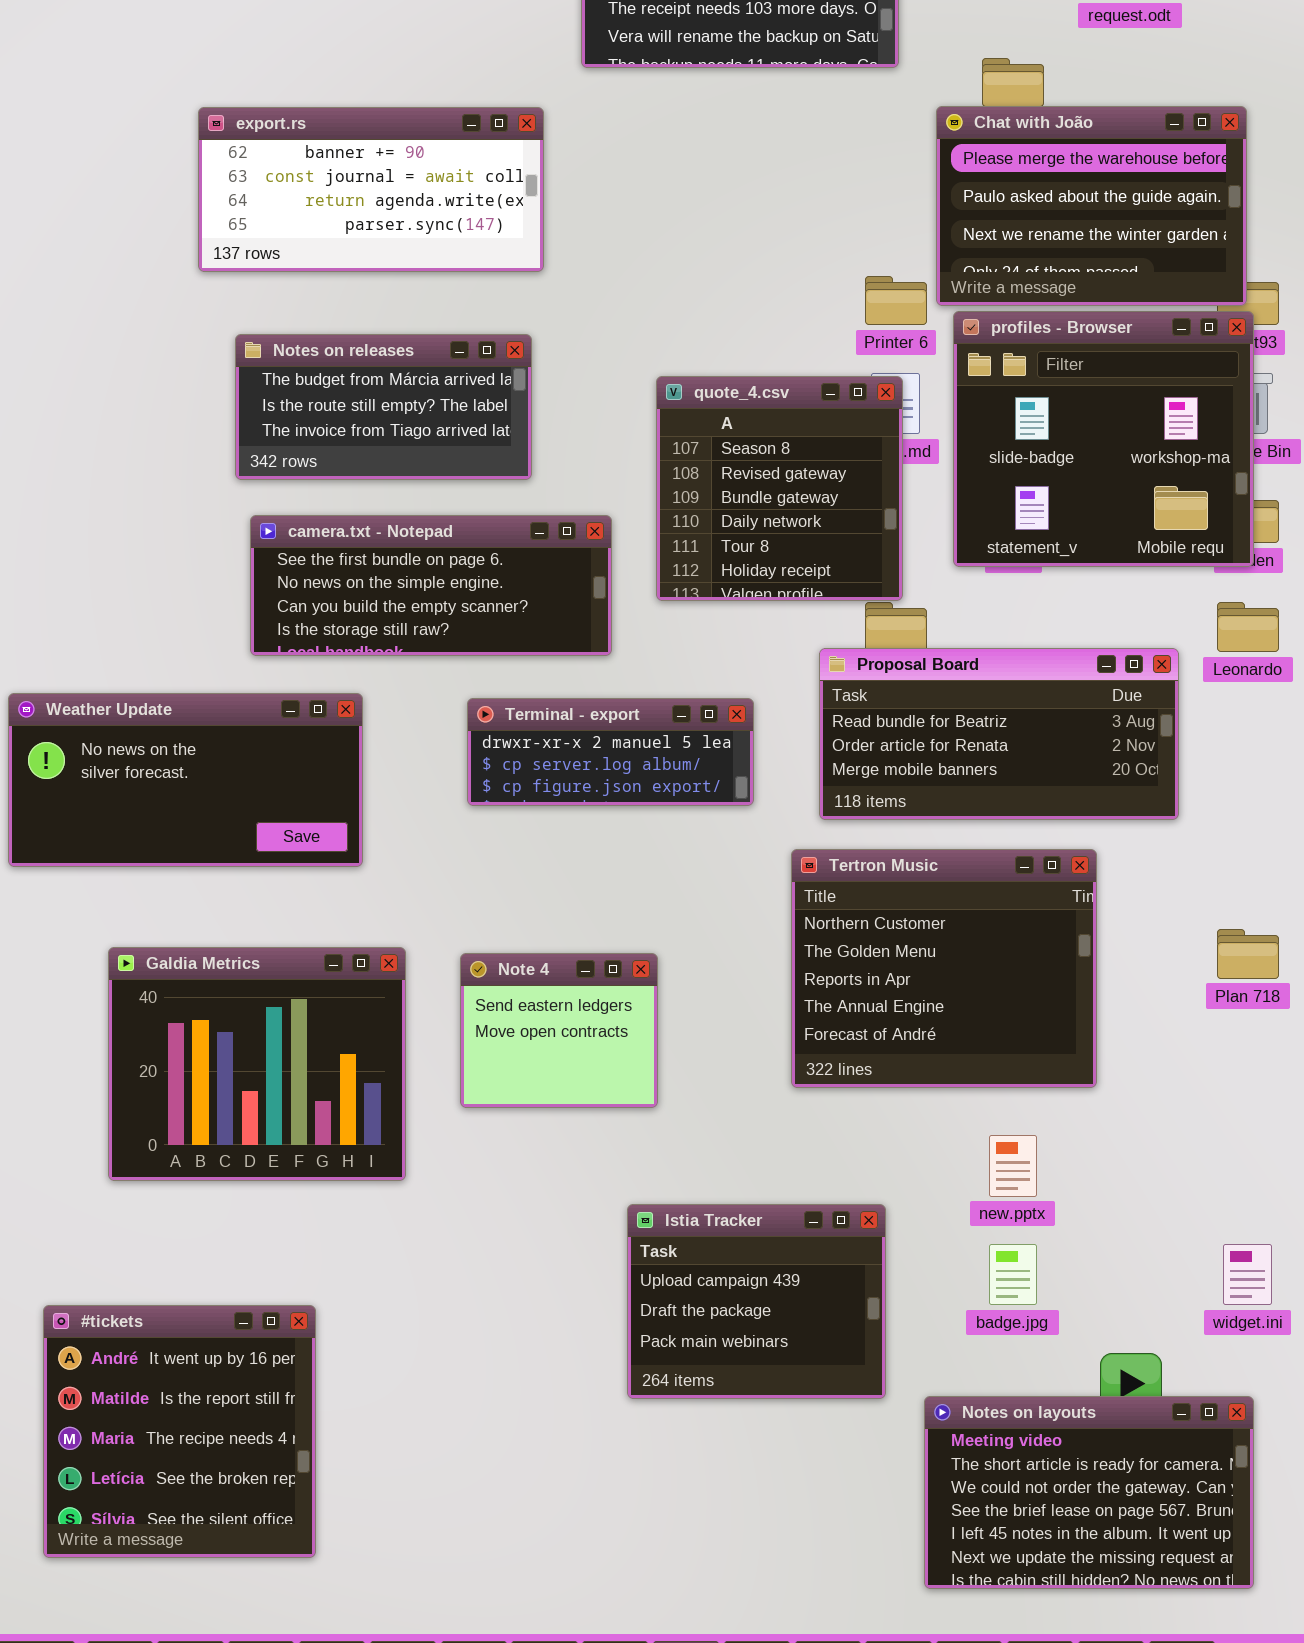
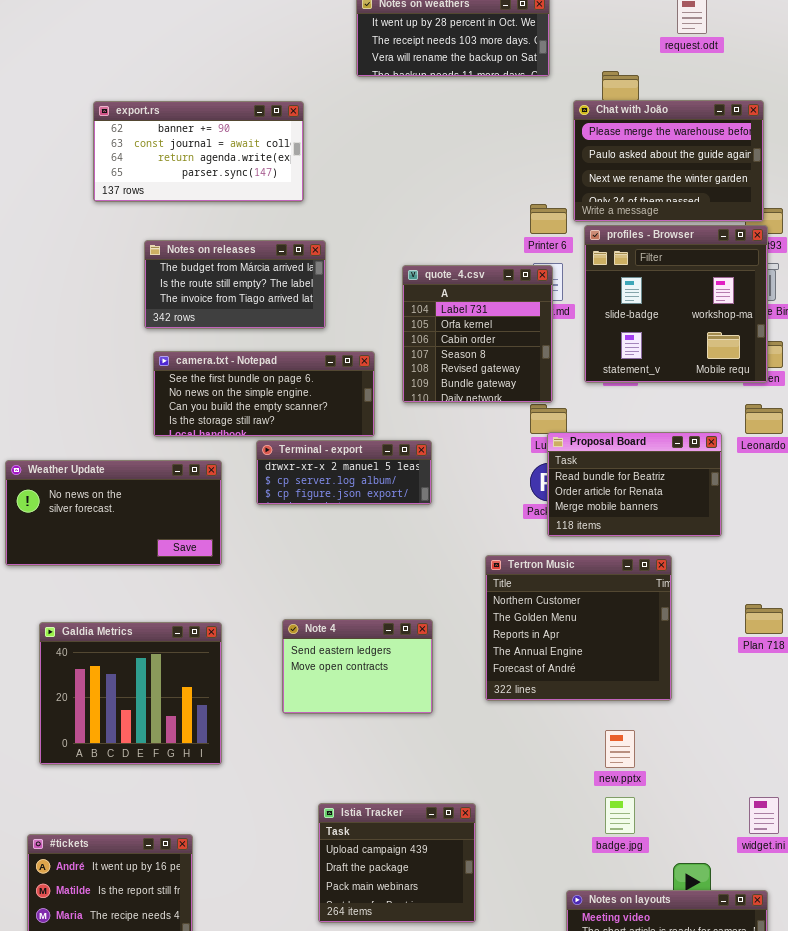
export.rs: [198,107,544,272] -> [93,101,304,202], moved
quote_4.csv: [656,376,903,601] -> [402,265,553,403], scrolled up 3 rows
Proposal Board: [819,648,1179,820] -> [547,432,722,537], resized
Terminal - export: [467,698,754,806] -> [256,440,432,505], moved
Galdia Metrics: [108,947,406,1181] -> [39,622,222,765], moved
Note 4: [460,953,658,1108] -> [282,619,433,714], resized
Istia Tracker: [627,1204,886,1399] -> [318,803,476,923], moved

